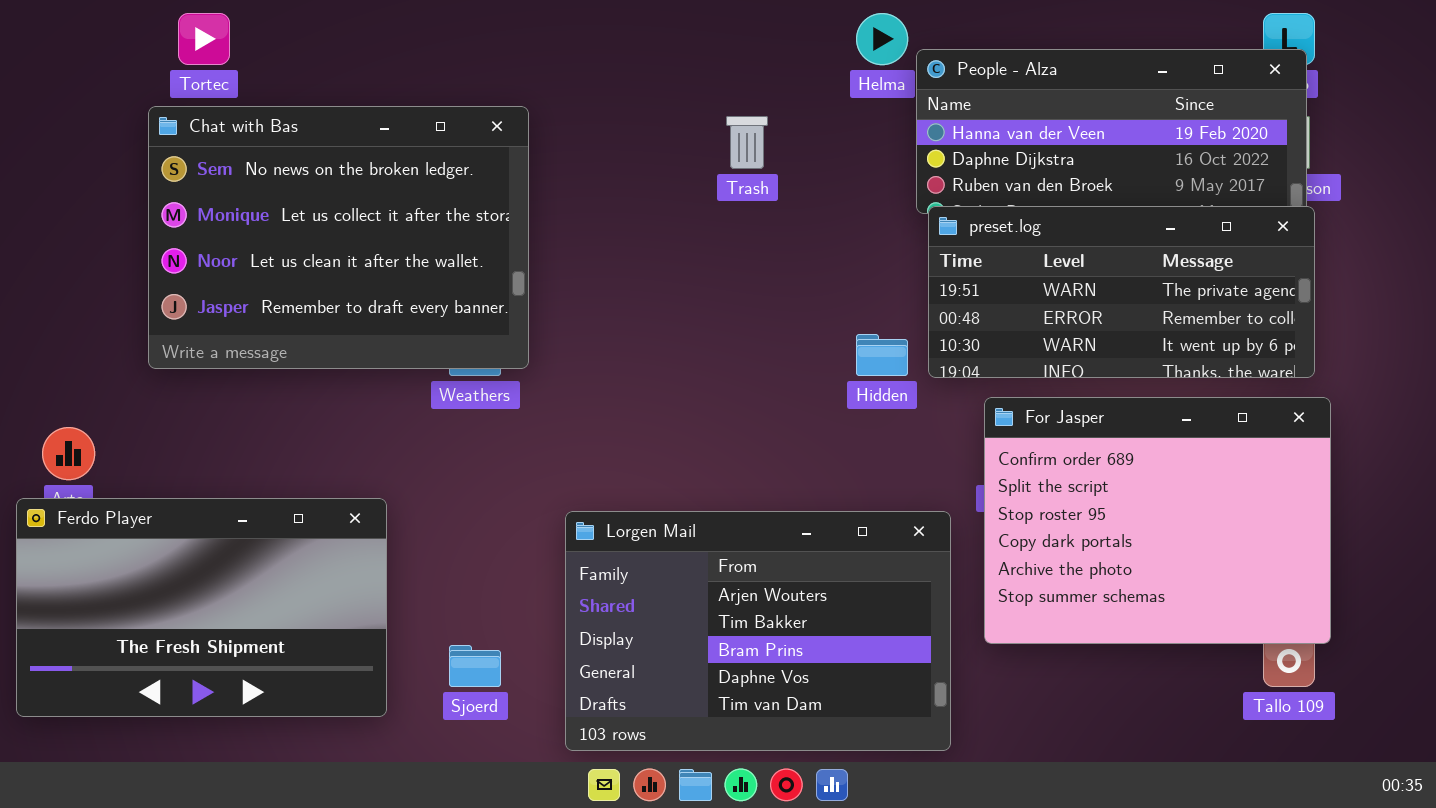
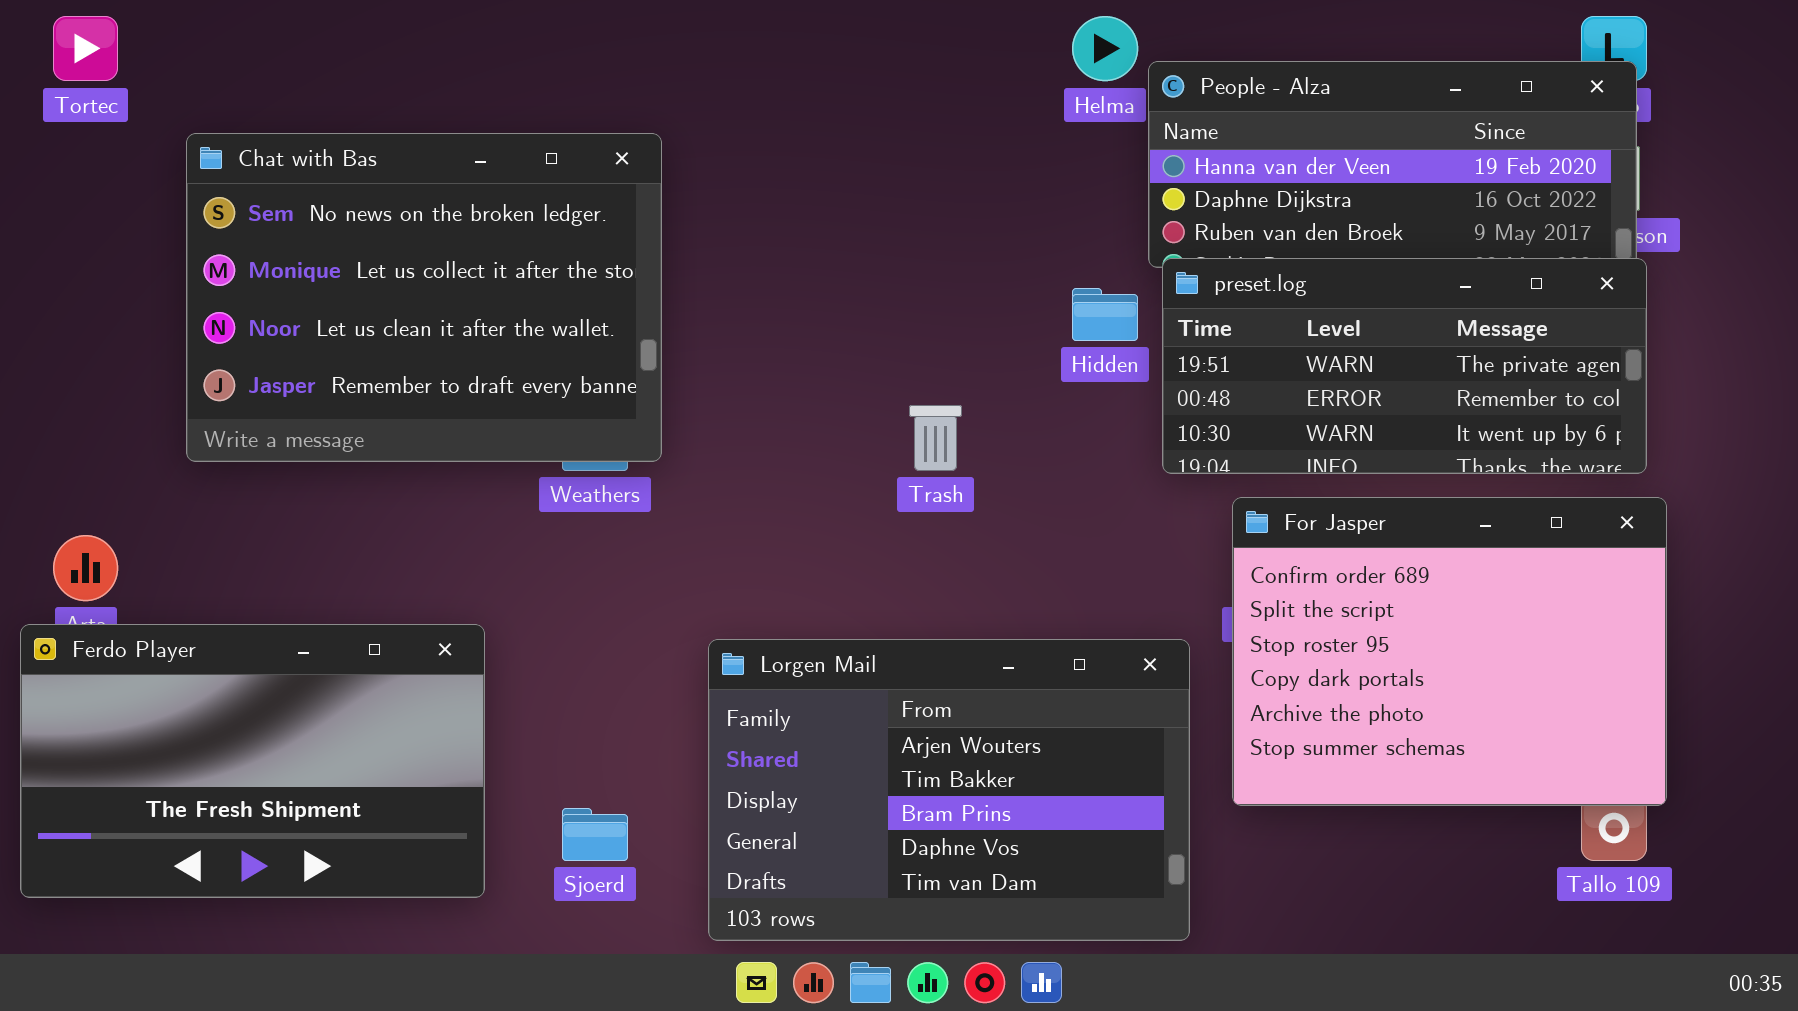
Tortec: [178,13,230,65] -> [53,16,118,81], moved
Trash: [726,116,768,169] -> [909,405,962,471], moved
Hidden: [856,334,908,376] -> [1072,288,1138,341], moved

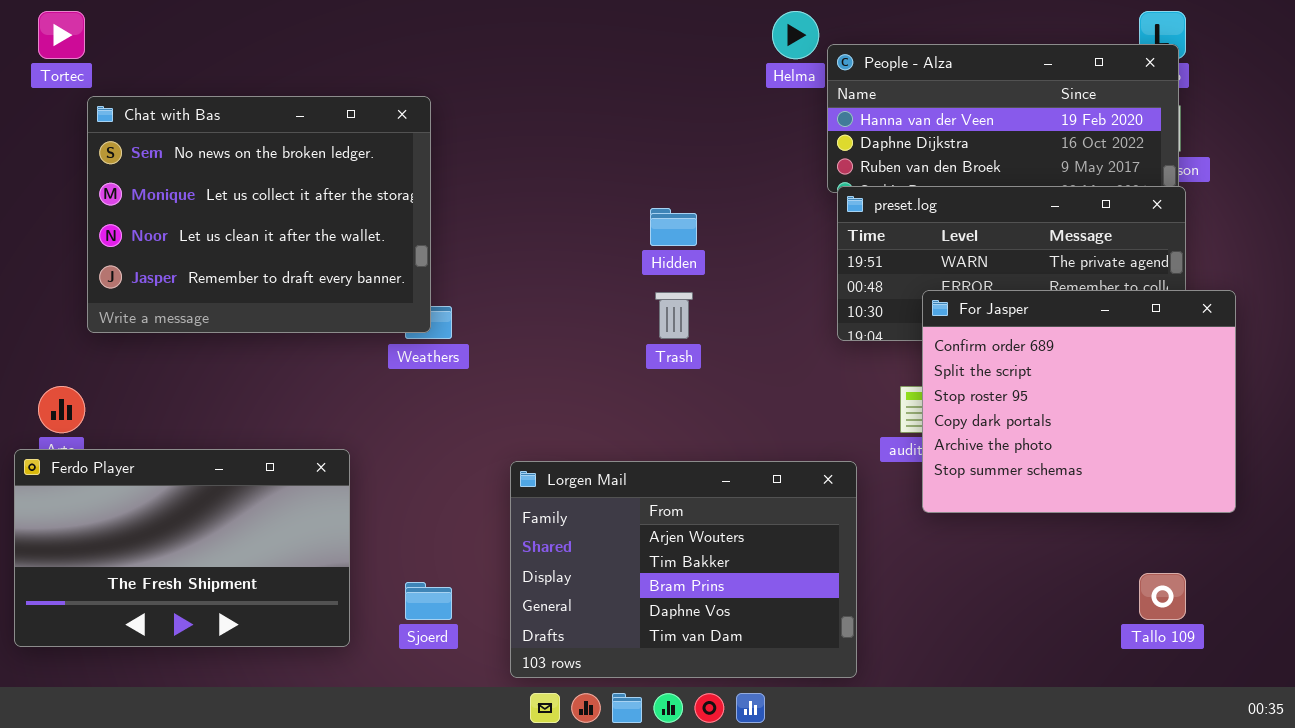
Chat with Bas: [186,133,662,462] -> [87,96,431,333], moved
Hidden: [1072,288,1138,341] -> [650,208,697,246], moved
For Jasper: [1232,497,1667,806] -> [922,290,1236,513], moved

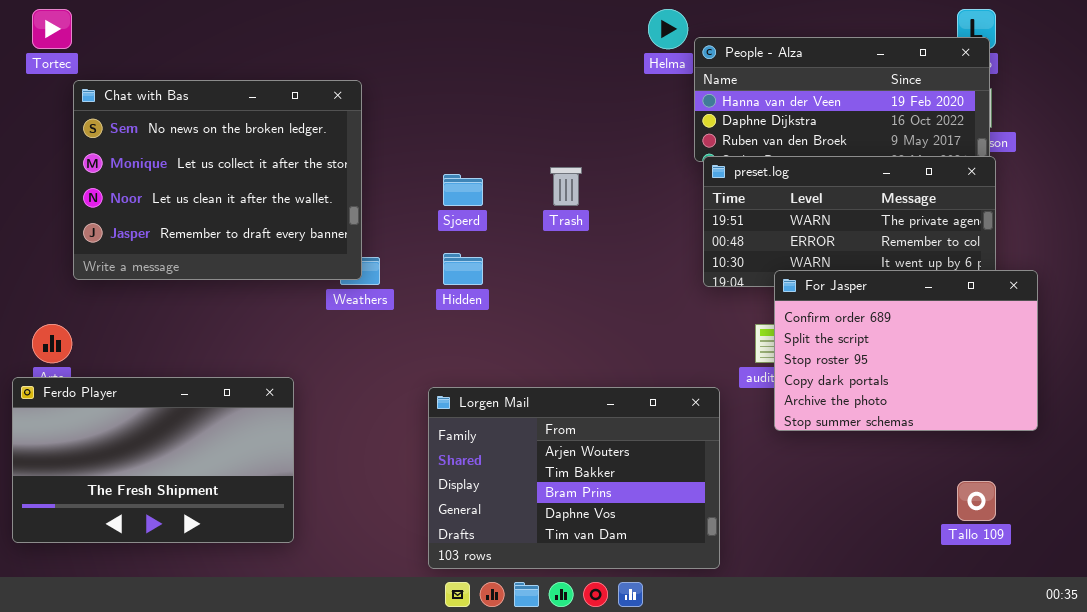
Hidden: [650,208,697,246] -> [443,253,483,285], moved
For Jasper: [922,290,1236,513] -> [774,270,1038,431], resized
Trash: [655,292,693,339] -> [550,167,582,206], moved
Sjoerd: [405,582,452,620] -> [443,174,483,206], moved

